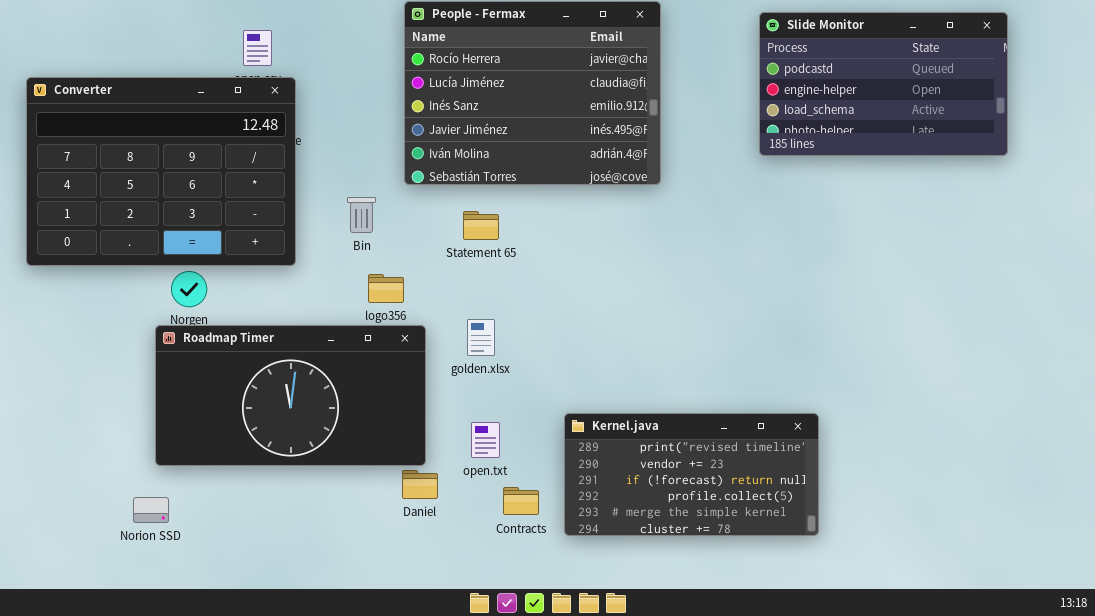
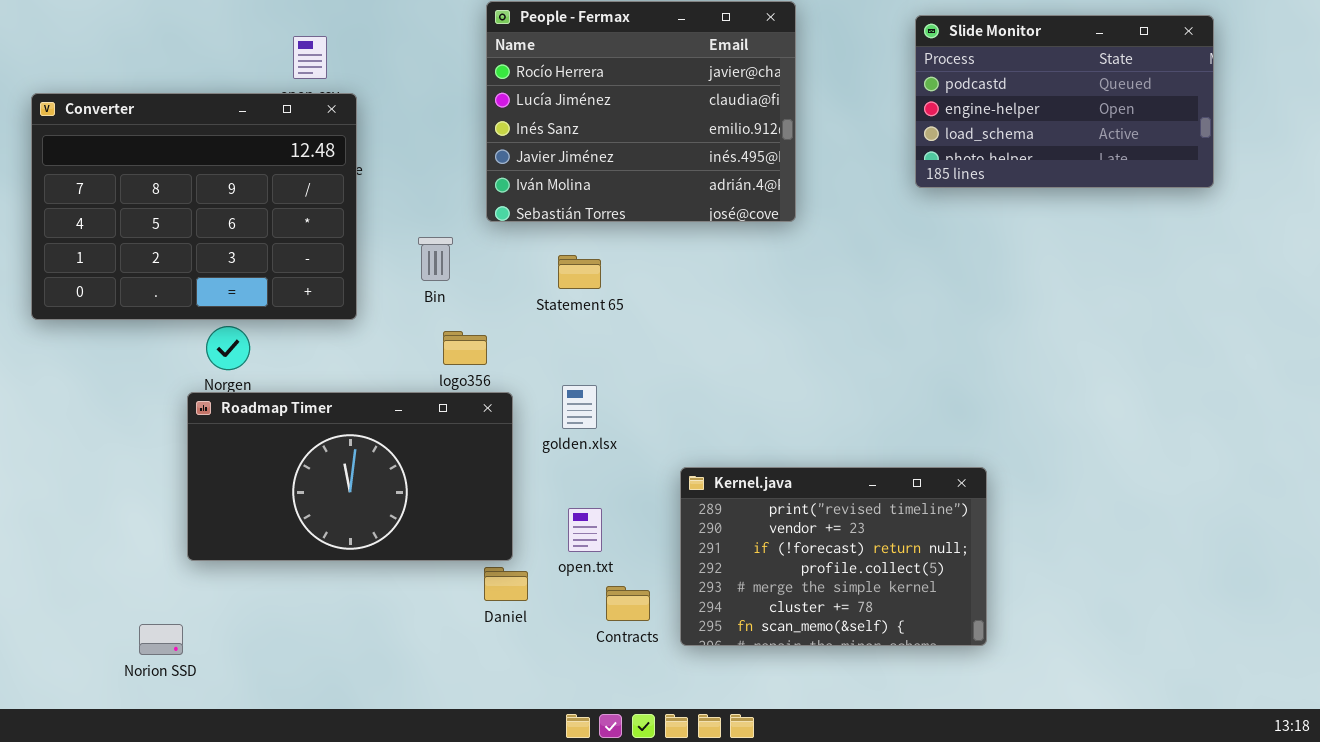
Kernel.java: [564,413,819,536] -> [680,467,987,646], resized
Norion SSD: [133,497,169,523] -> [139,624,183,655], moved

